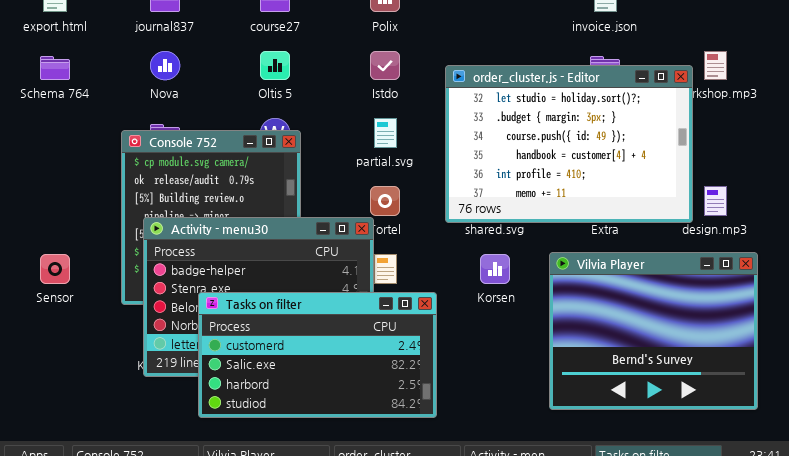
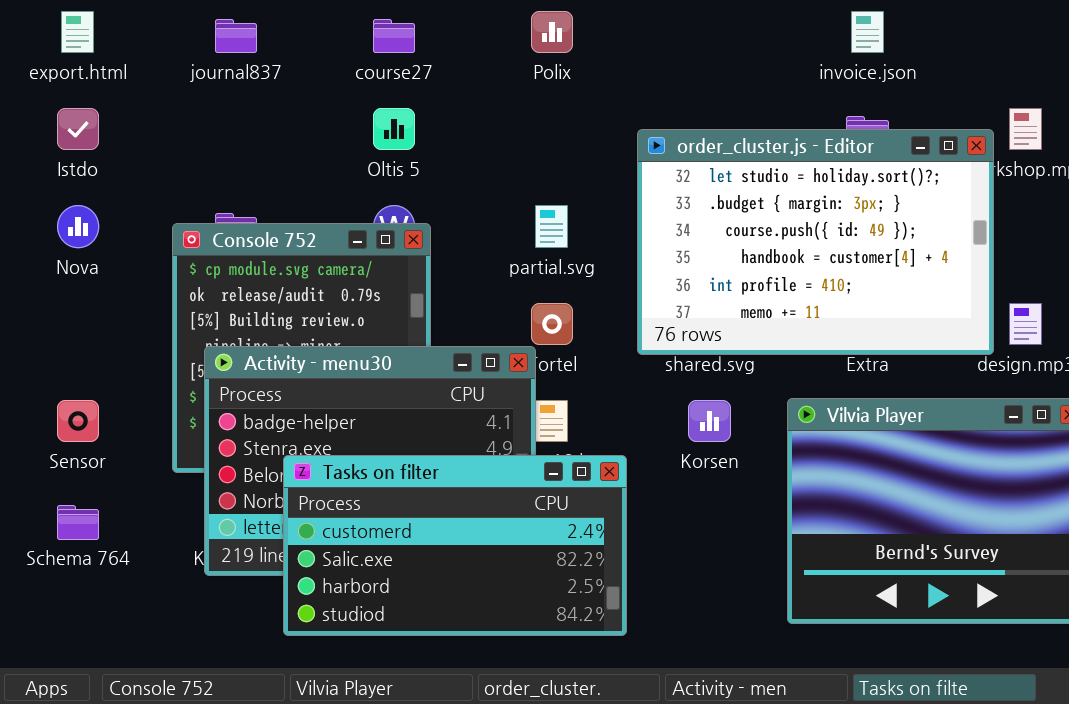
Nova: [150,51,180,80] -> [57,205,99,248], moved
Istdo: [370,51,400,80] -> [57,108,99,150], moved
Schema 764: [40,56,70,80] -> [57,505,99,540], moved

